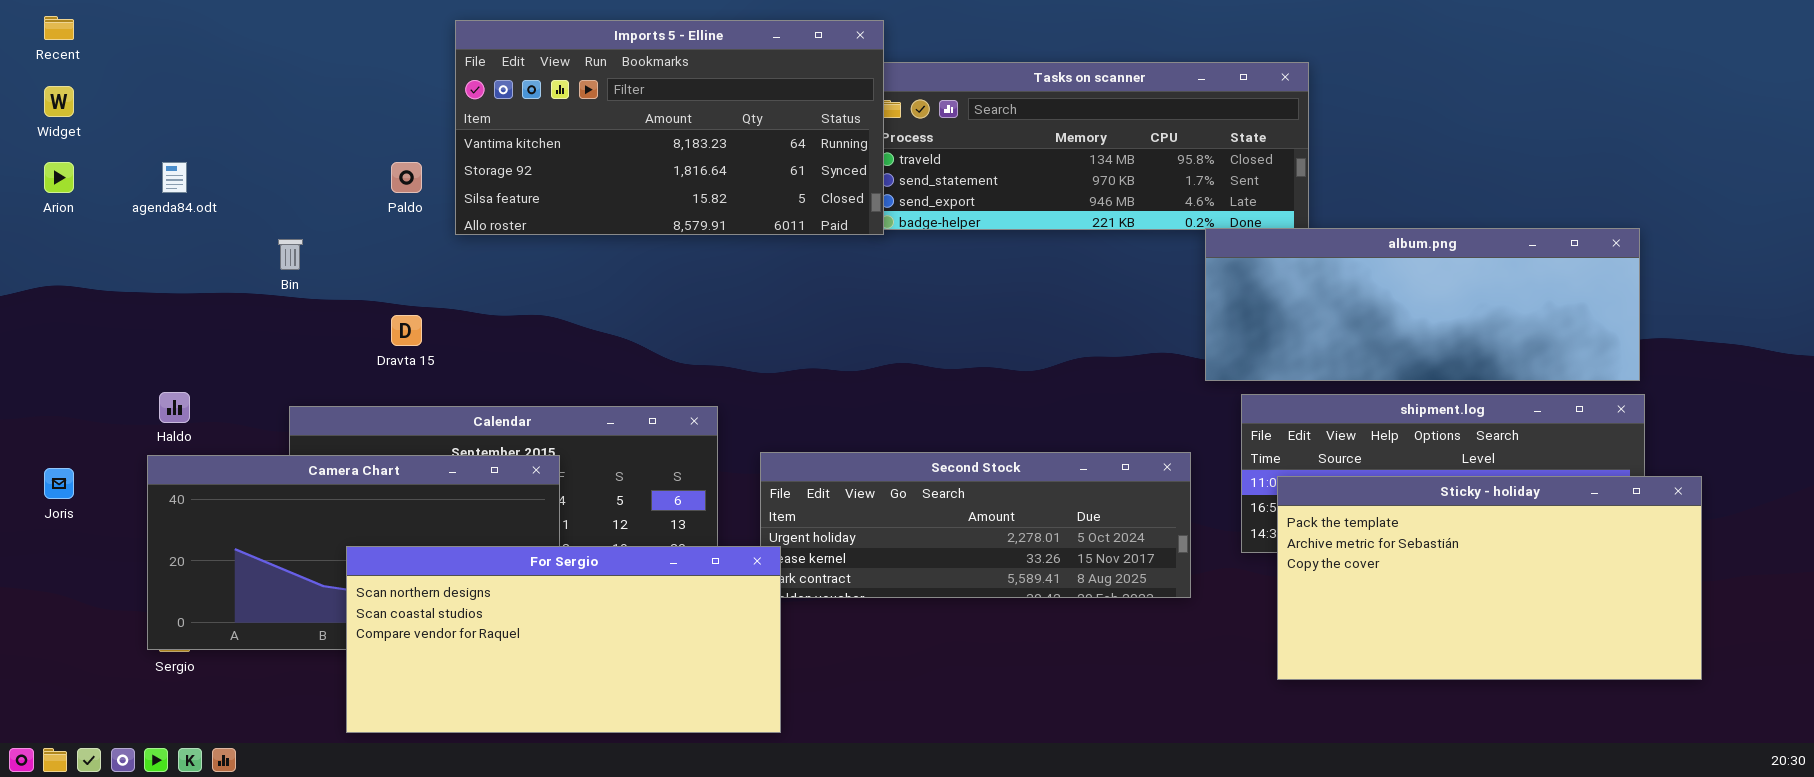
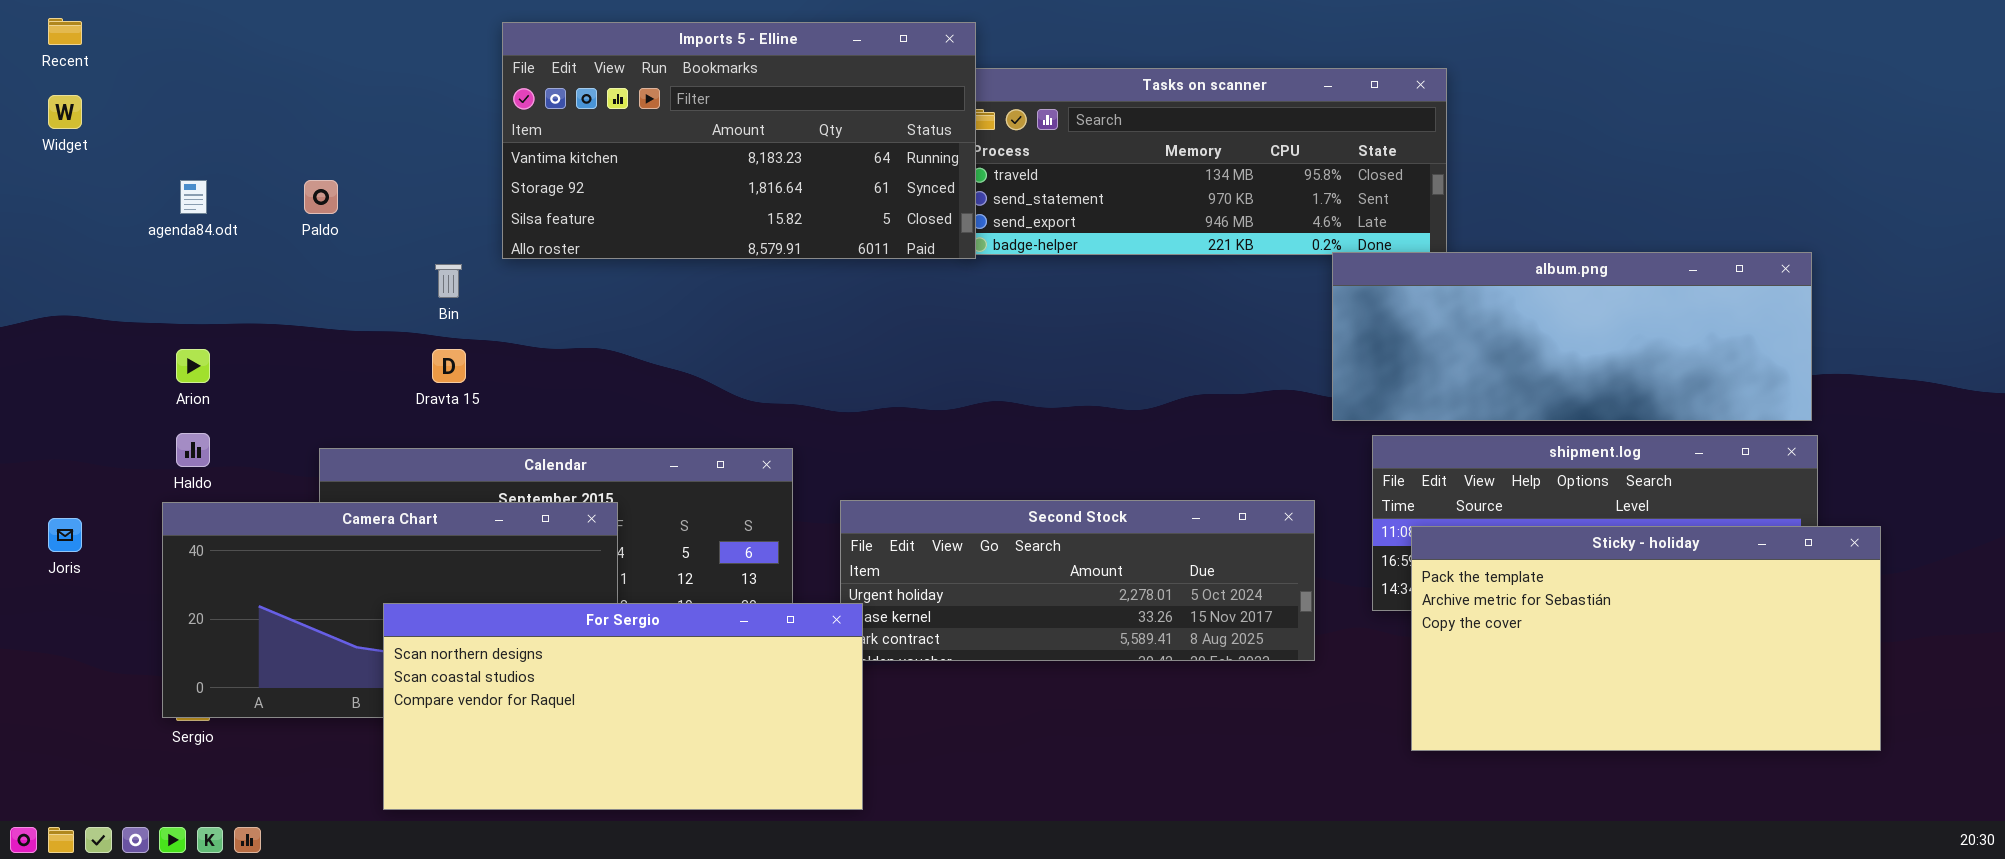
Arion: [44,162,74,193] -> [176,349,210,383], moved
Paldo: [391,162,422,193] -> [304,180,338,214], moved
Bin: [278,239,303,270] -> [435,264,462,298], moved

